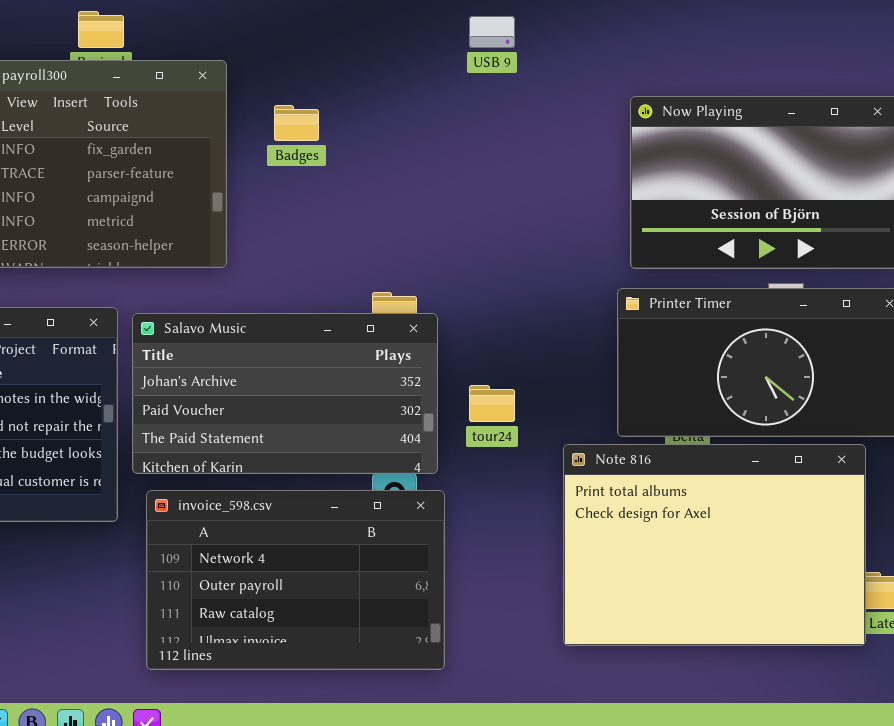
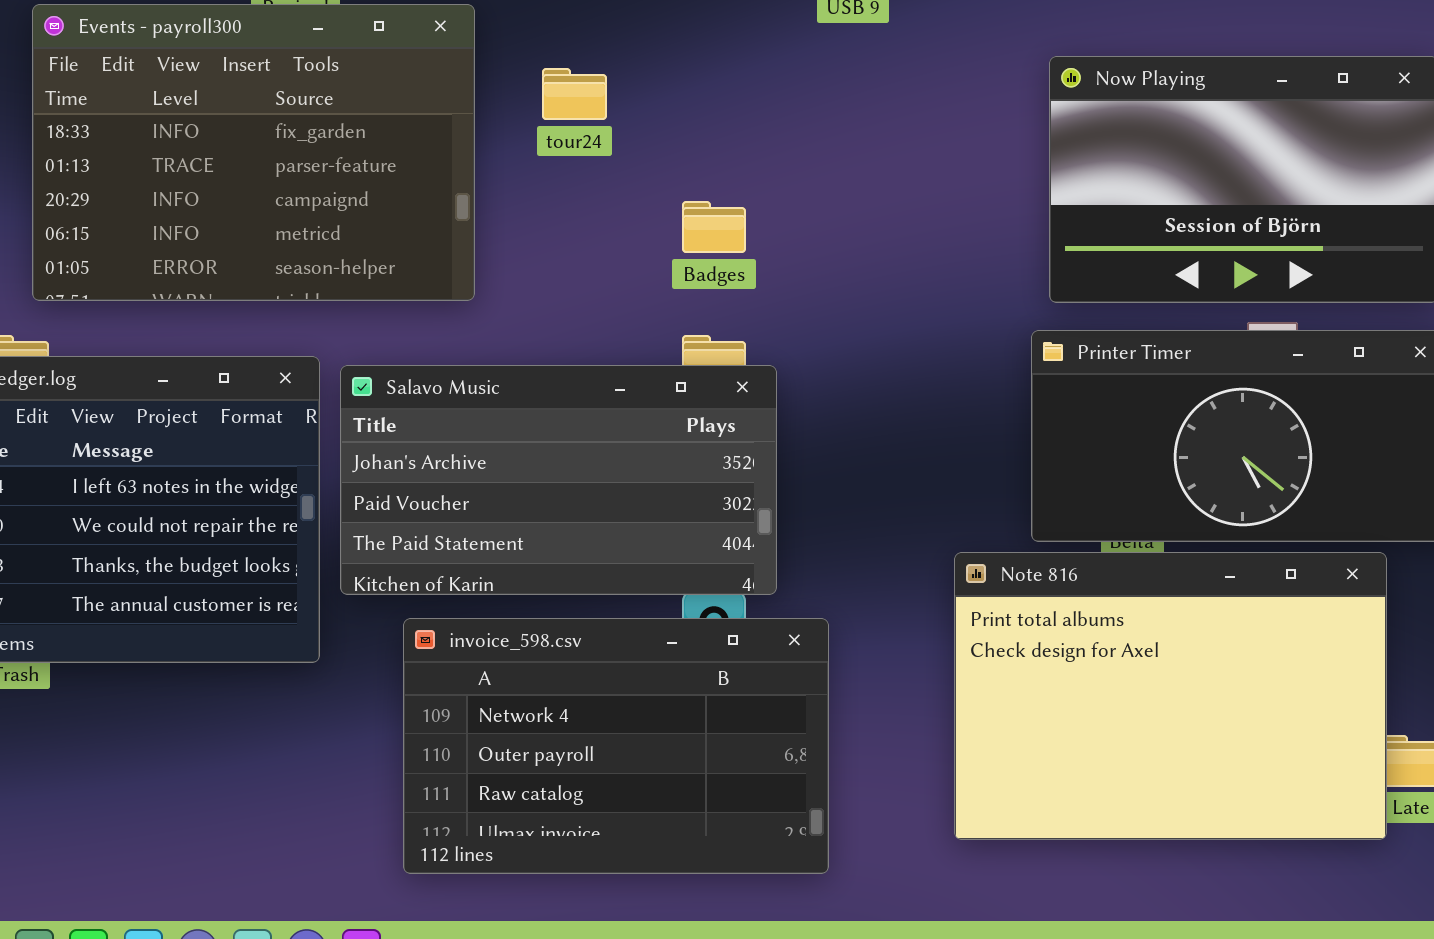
Badges: [274,105,319,141] -> [682,201,746,253], moved
tour24: [469,385,515,422] -> [542,68,607,120], moved
invoice_598.csv: [146,490,445,670] -> [403,618,829,874], moved

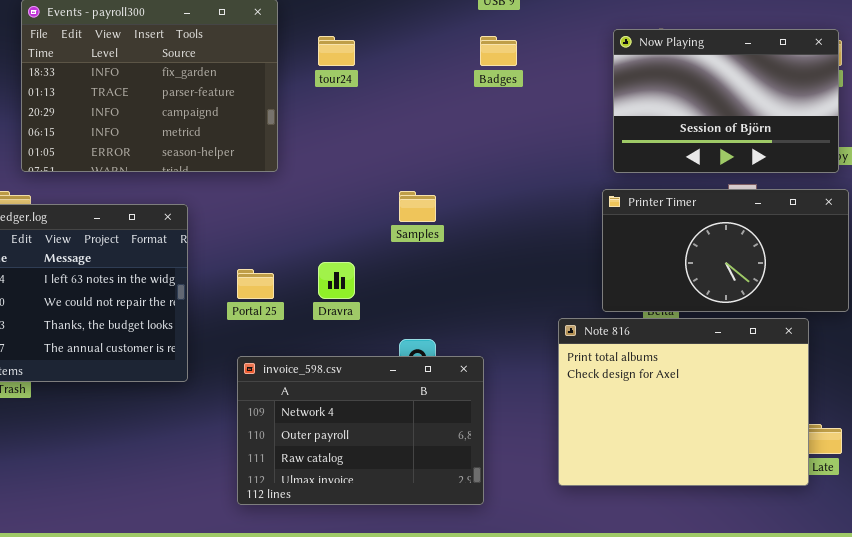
Badges: [682,201,746,253] -> [480,36,517,66], moved
Salavo Music: [340,365,777,595] -> none, closed

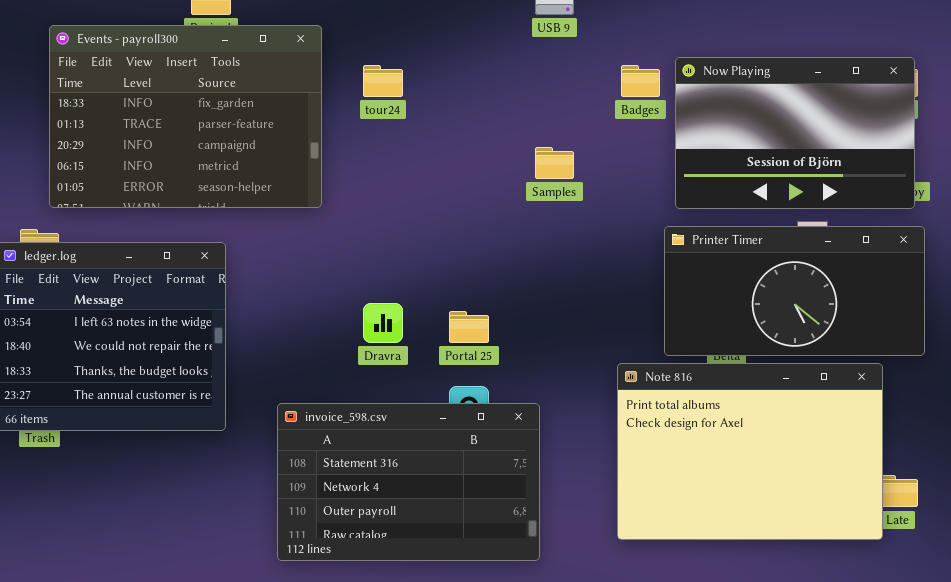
Badges: [480,36,517,66] -> [621,65,660,97], moved
Samples: [399,191,436,222] -> [535,147,574,179], moved
Portal 25: [237,269,274,299] -> [449,311,489,343], moved
invoice_598.csv: [237,356,484,505] -> [277,403,540,561], scrolled up 1 row

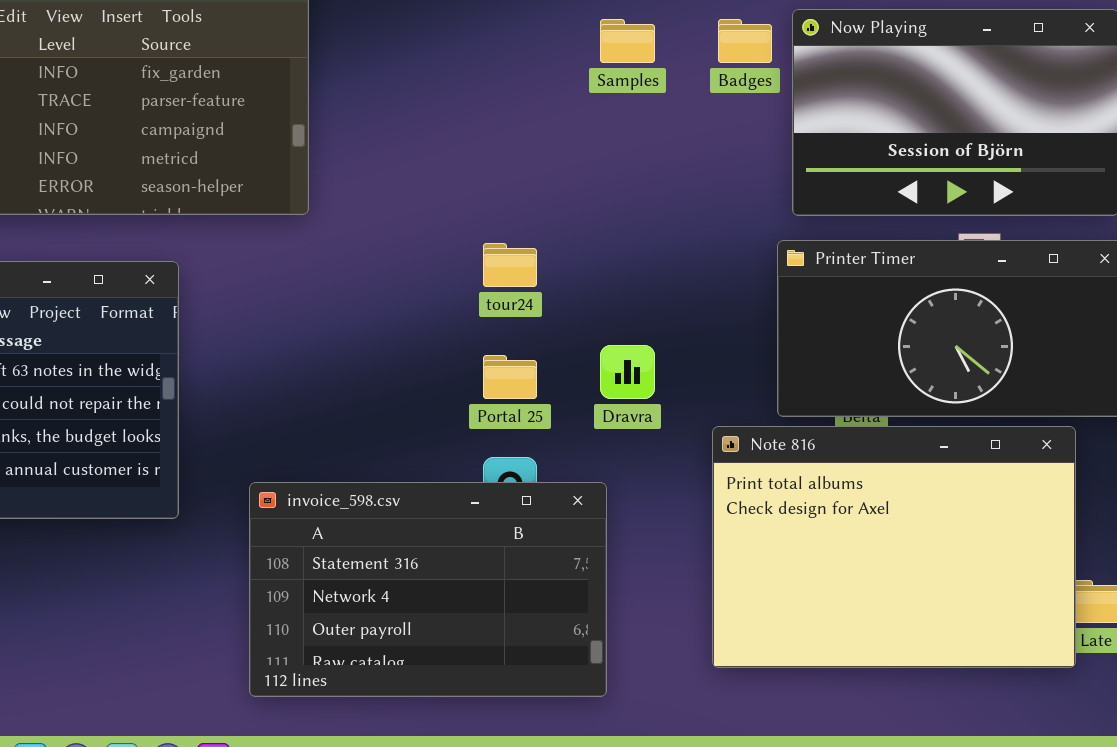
tour24: [363,65,403,97] -> [483,243,537,287], moved
Samples: [535,147,574,179] -> [600,19,655,63], moved
Dravra: [363,303,403,343] -> [600,345,655,399], moved

